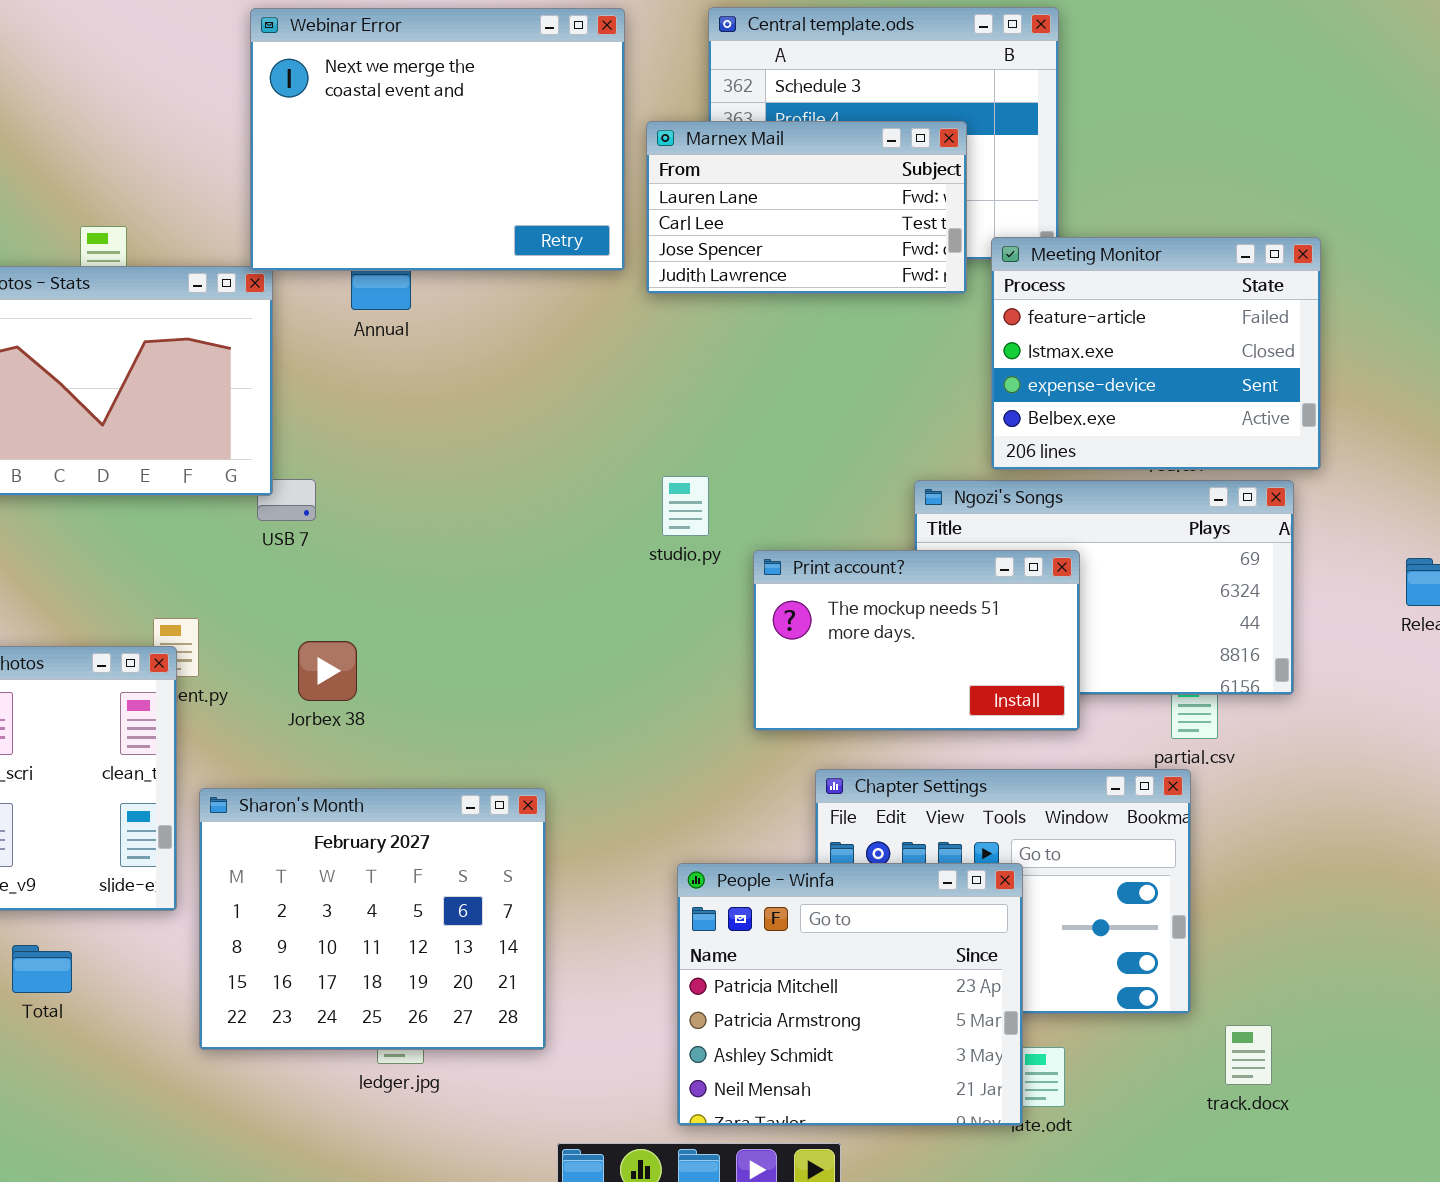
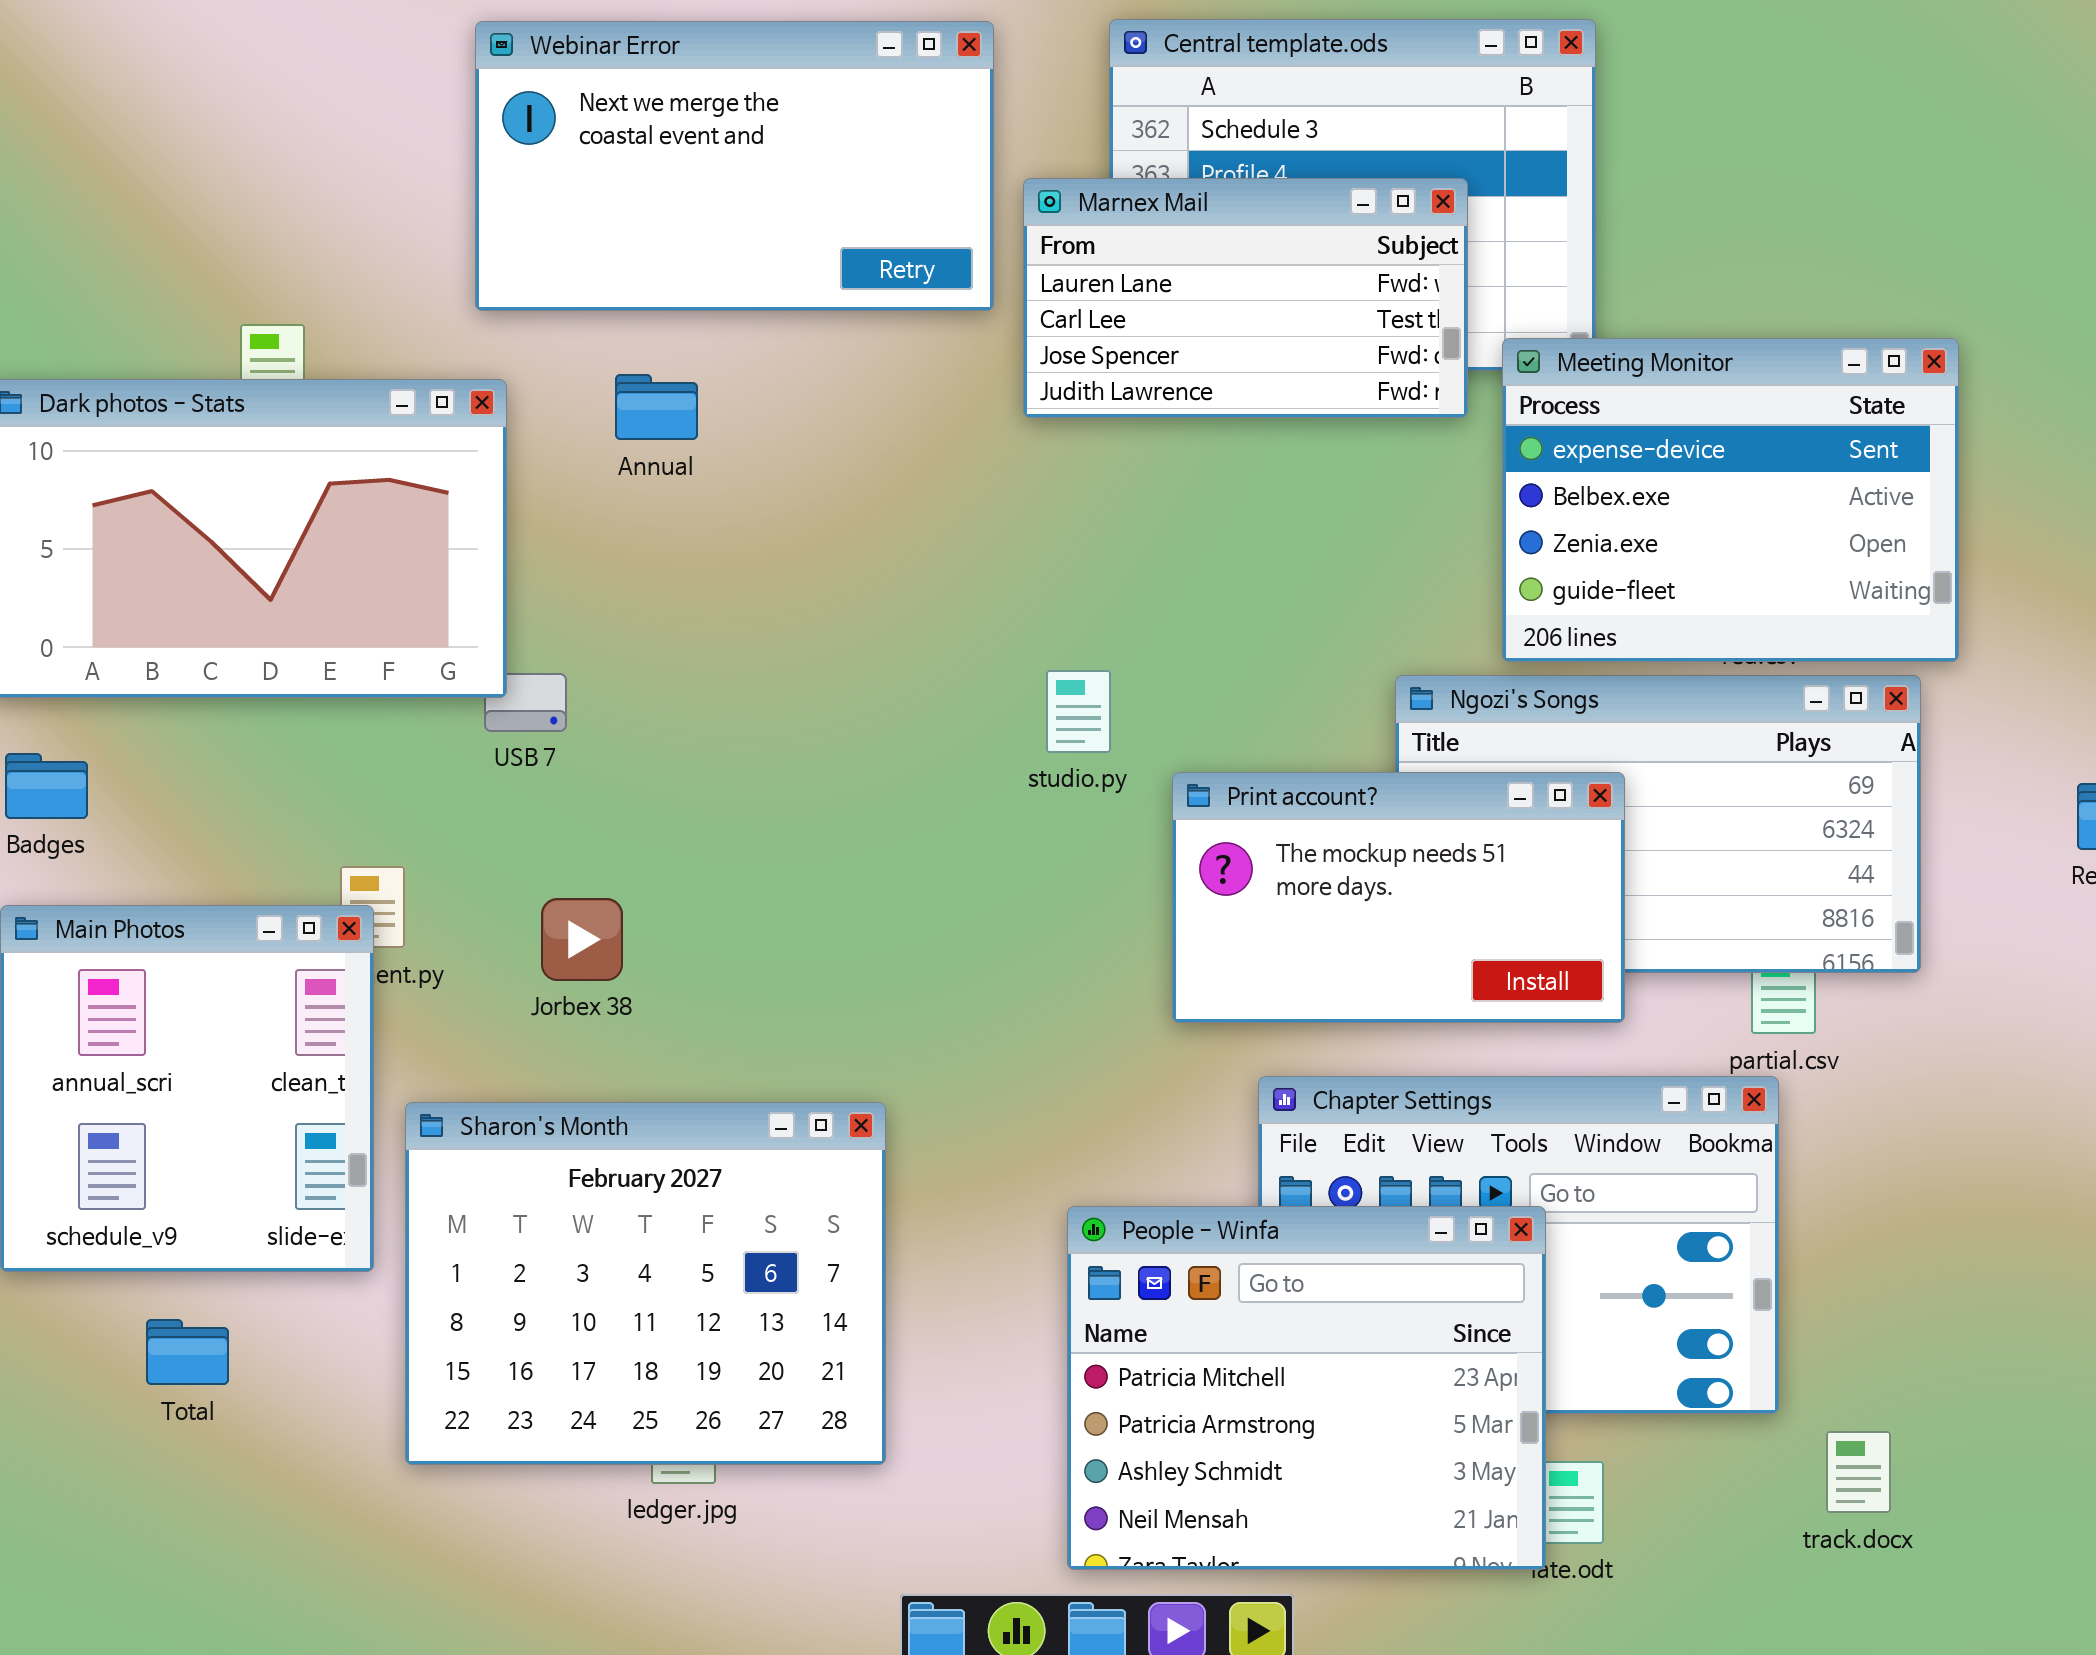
Webinar Error: [250,8,625,271] -> [475,21,994,311], resized
Meeting Monitor: [991,237,1321,470] -> [1502,338,1959,662], scrolled down 2 rows

